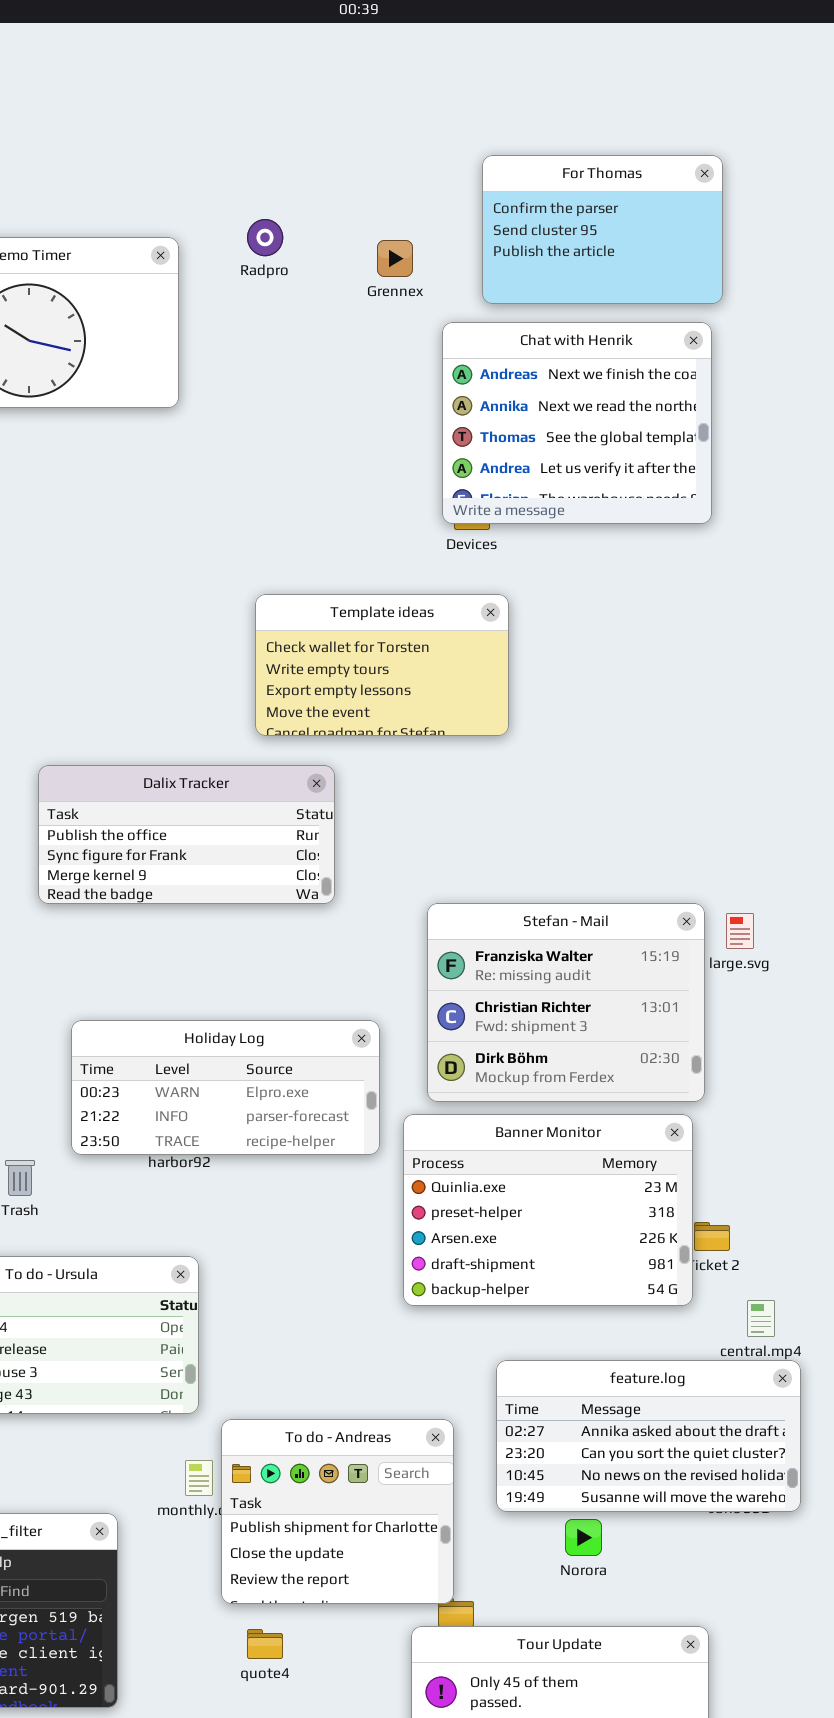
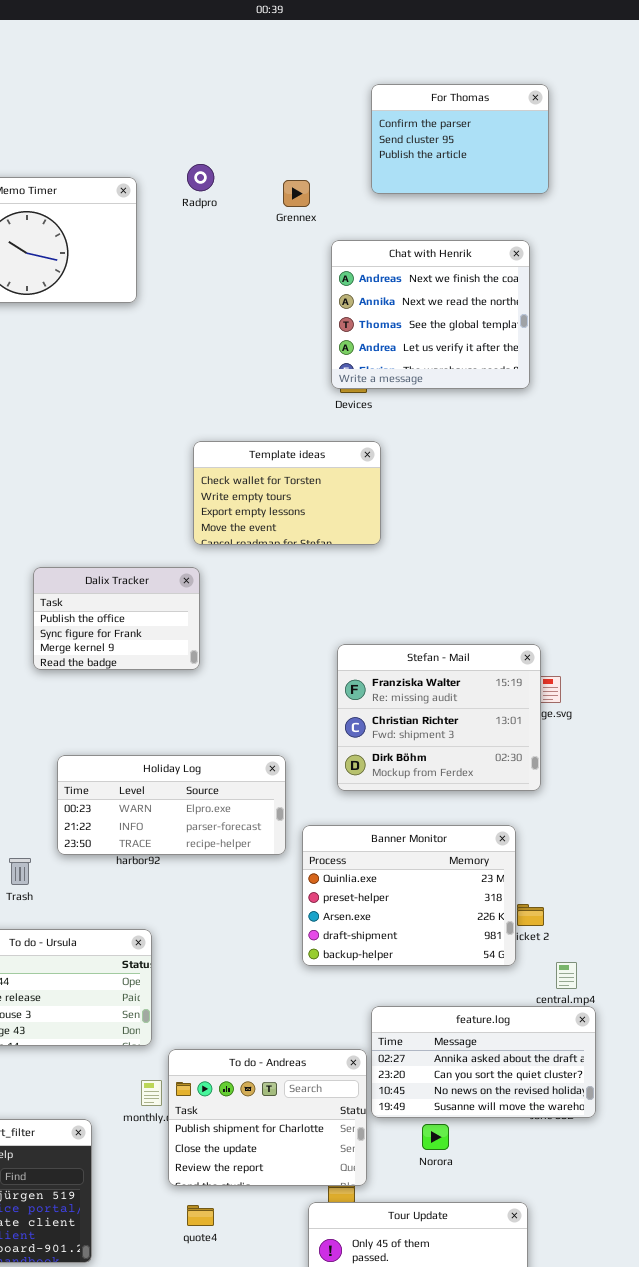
For Thomas: [482,155,723,304] -> [371,84,549,194], moved
Dalix Tracker: [38,765,335,904] -> [33,567,200,670], resized
Stefan - Mail: [427,903,705,1102] -> [337,644,541,791], moved
To do - Andreas: [221,1419,454,1604] -> [168,1049,367,1186], resized

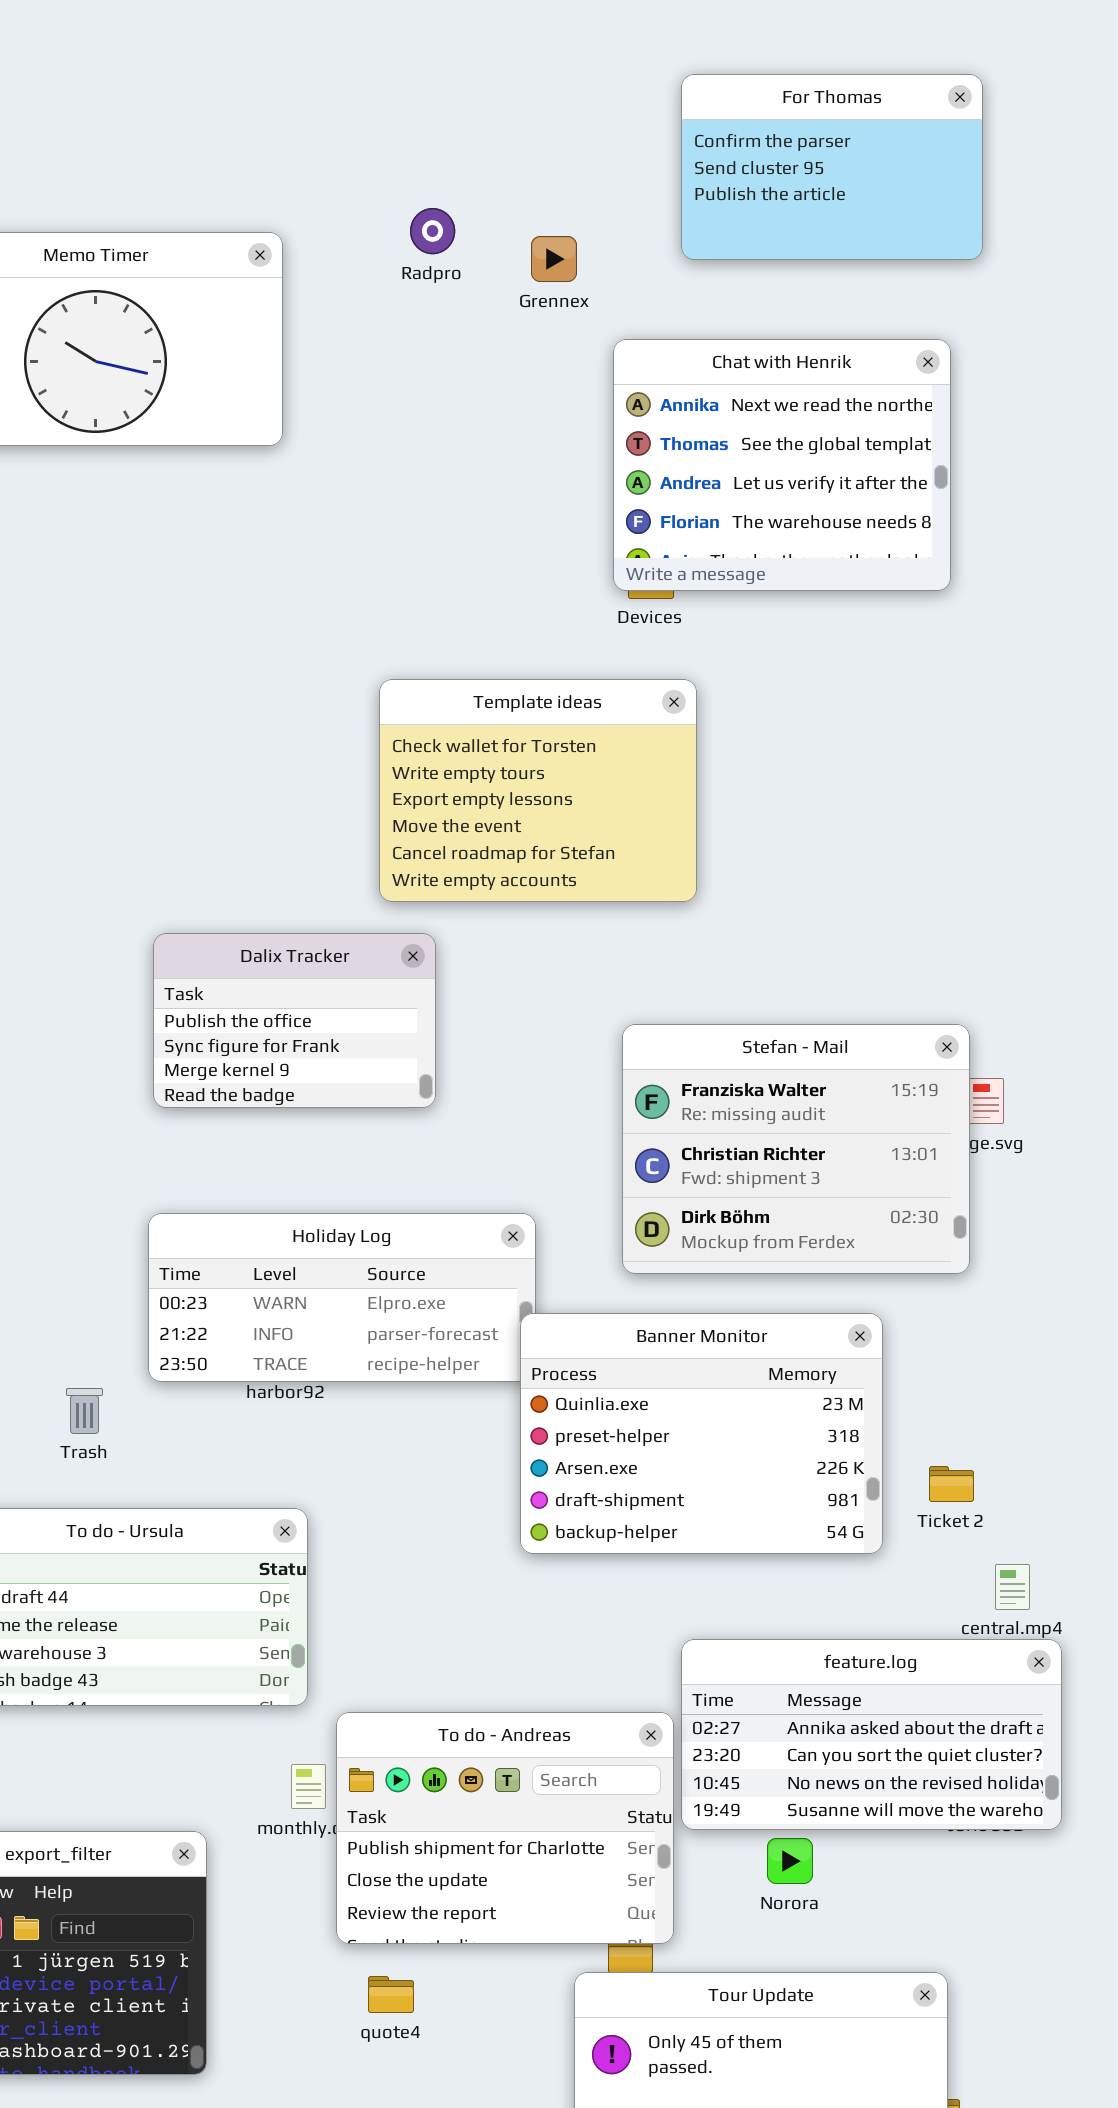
Radpro: [187,164,214,191] -> [410,208,455,254], moved
Chat with Henrik: [331,240,530,389] -> [613,339,951,591], scrolled down 1 row
Template ideas: [193,441,381,545] -> [379,679,697,902], resized
Dalix Tracker: [33,567,200,670] -> [153,933,436,1108], moved
Banner Monitor: [302,825,516,966] -> [520,1313,883,1554], moved

